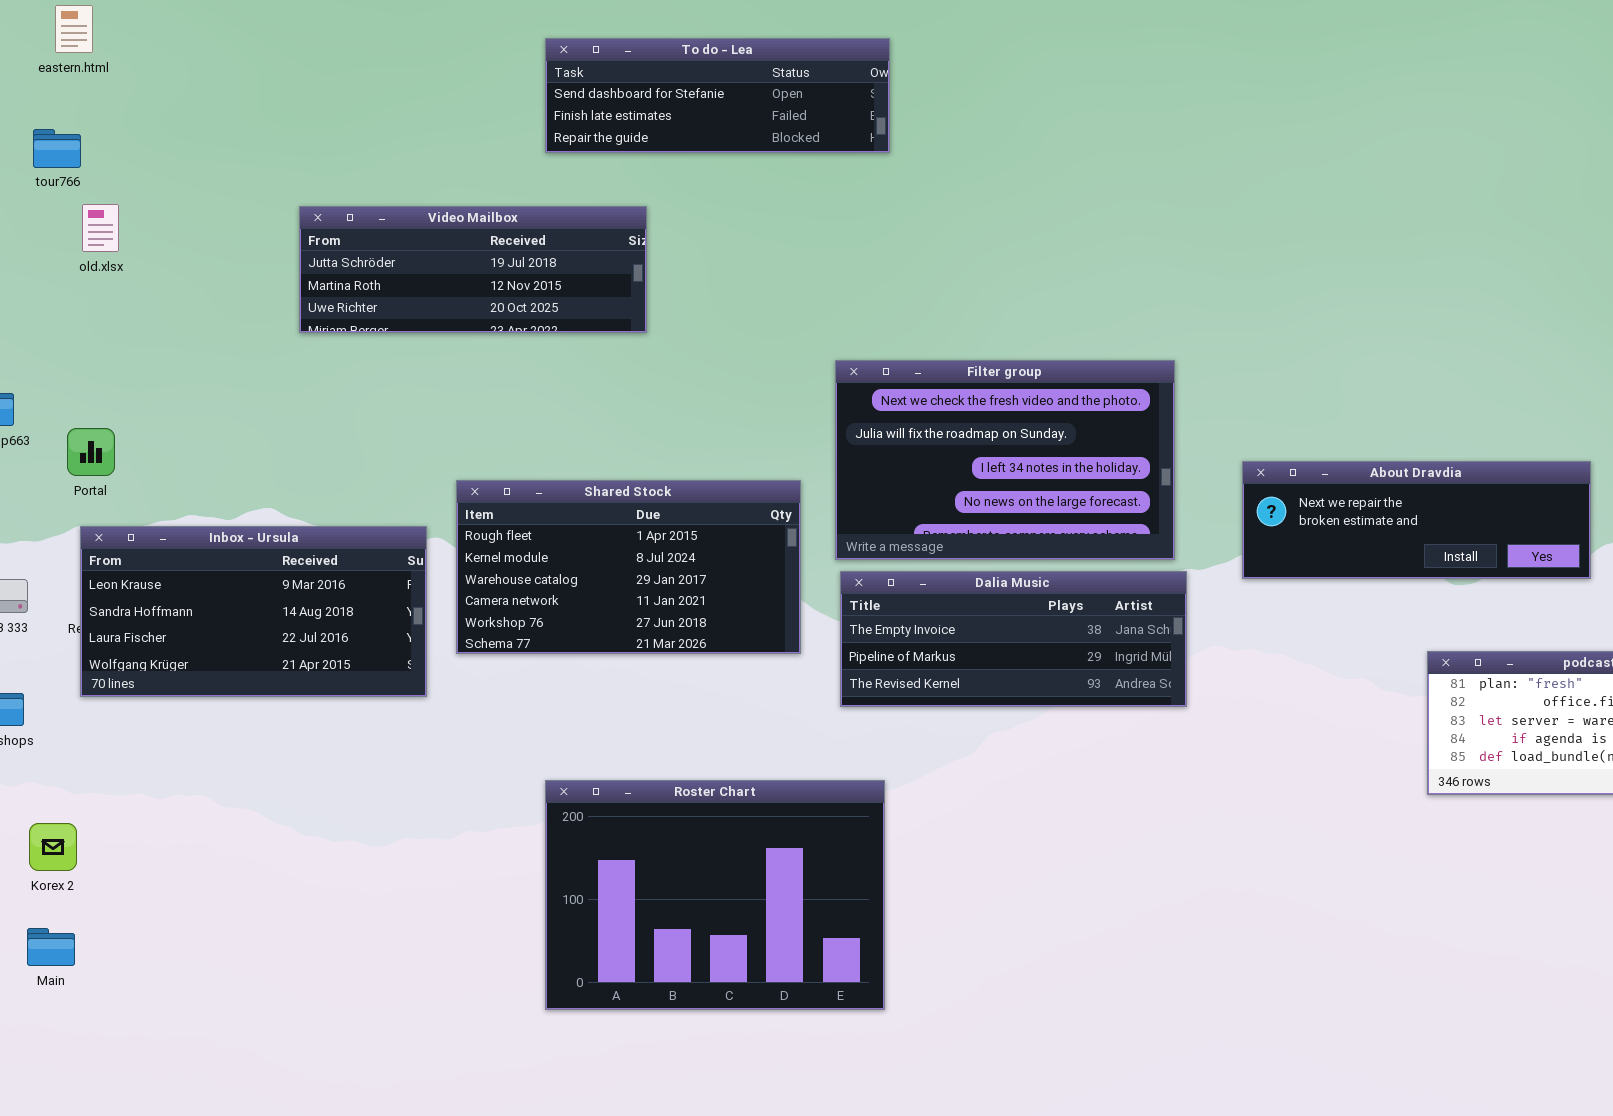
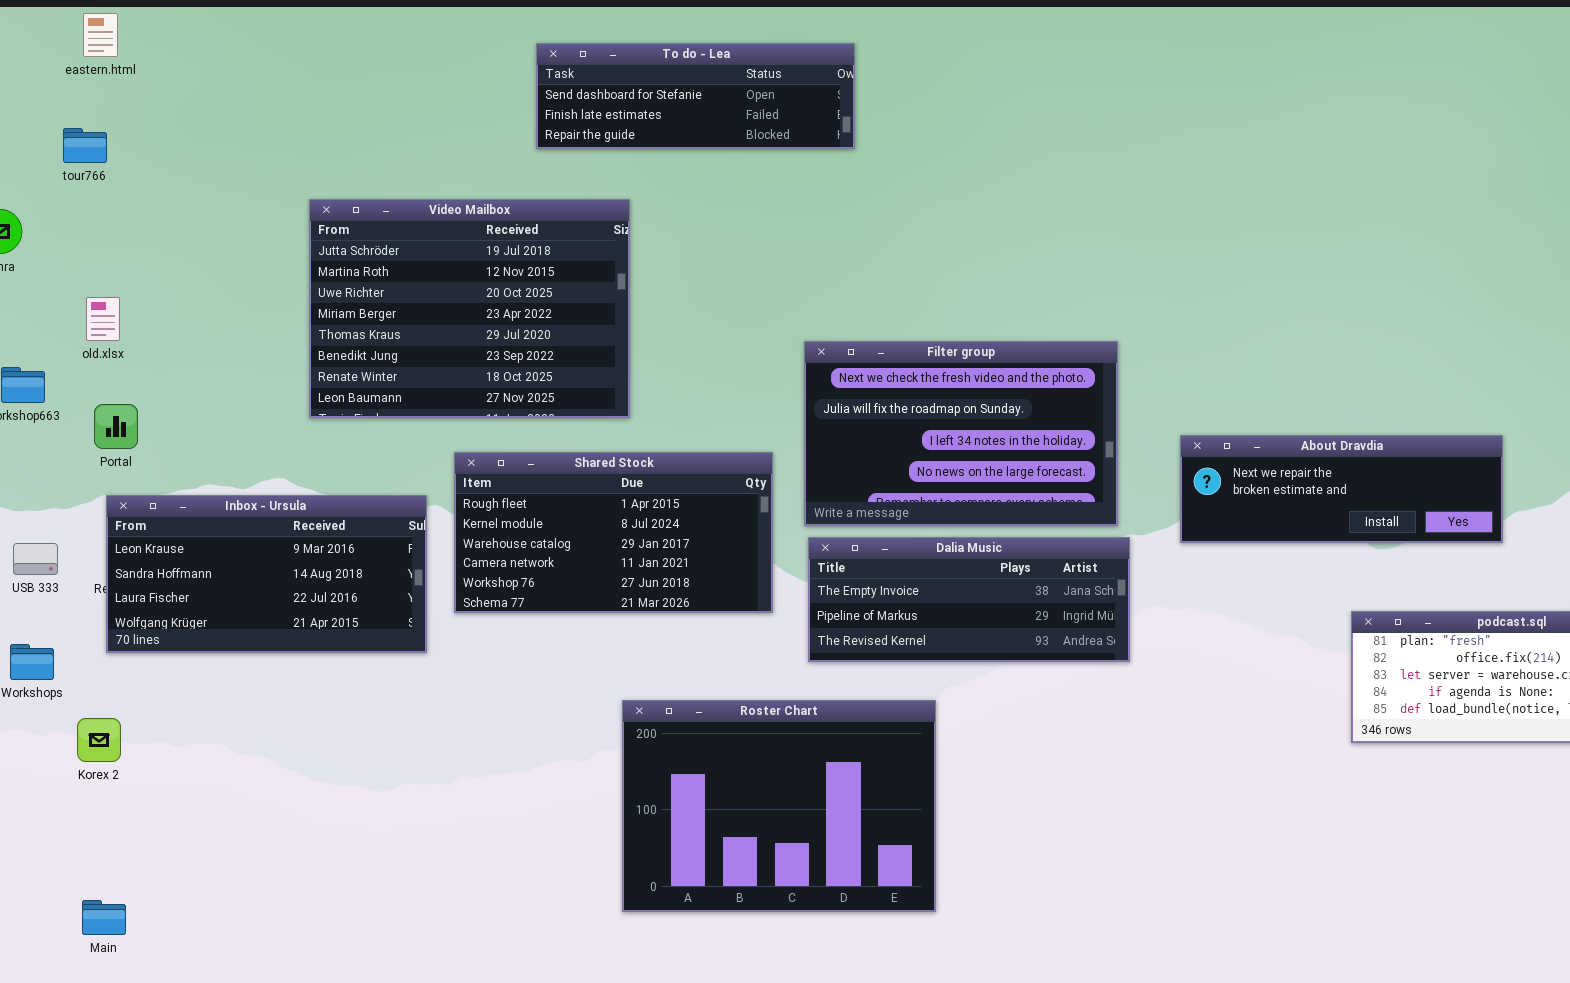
old.xlsx: [82,204,119,252] -> [86,297,120,341], moved
Video Mailbox: [299,206,647,333] -> [309,199,630,418], resized
Roster Chart: [545,780,885,1010] -> [622,700,936,912], moved
Korex 2: [29,823,77,871] -> [77,718,121,762], moved
Main: [27,928,75,966] -> [82,900,126,935], moved

